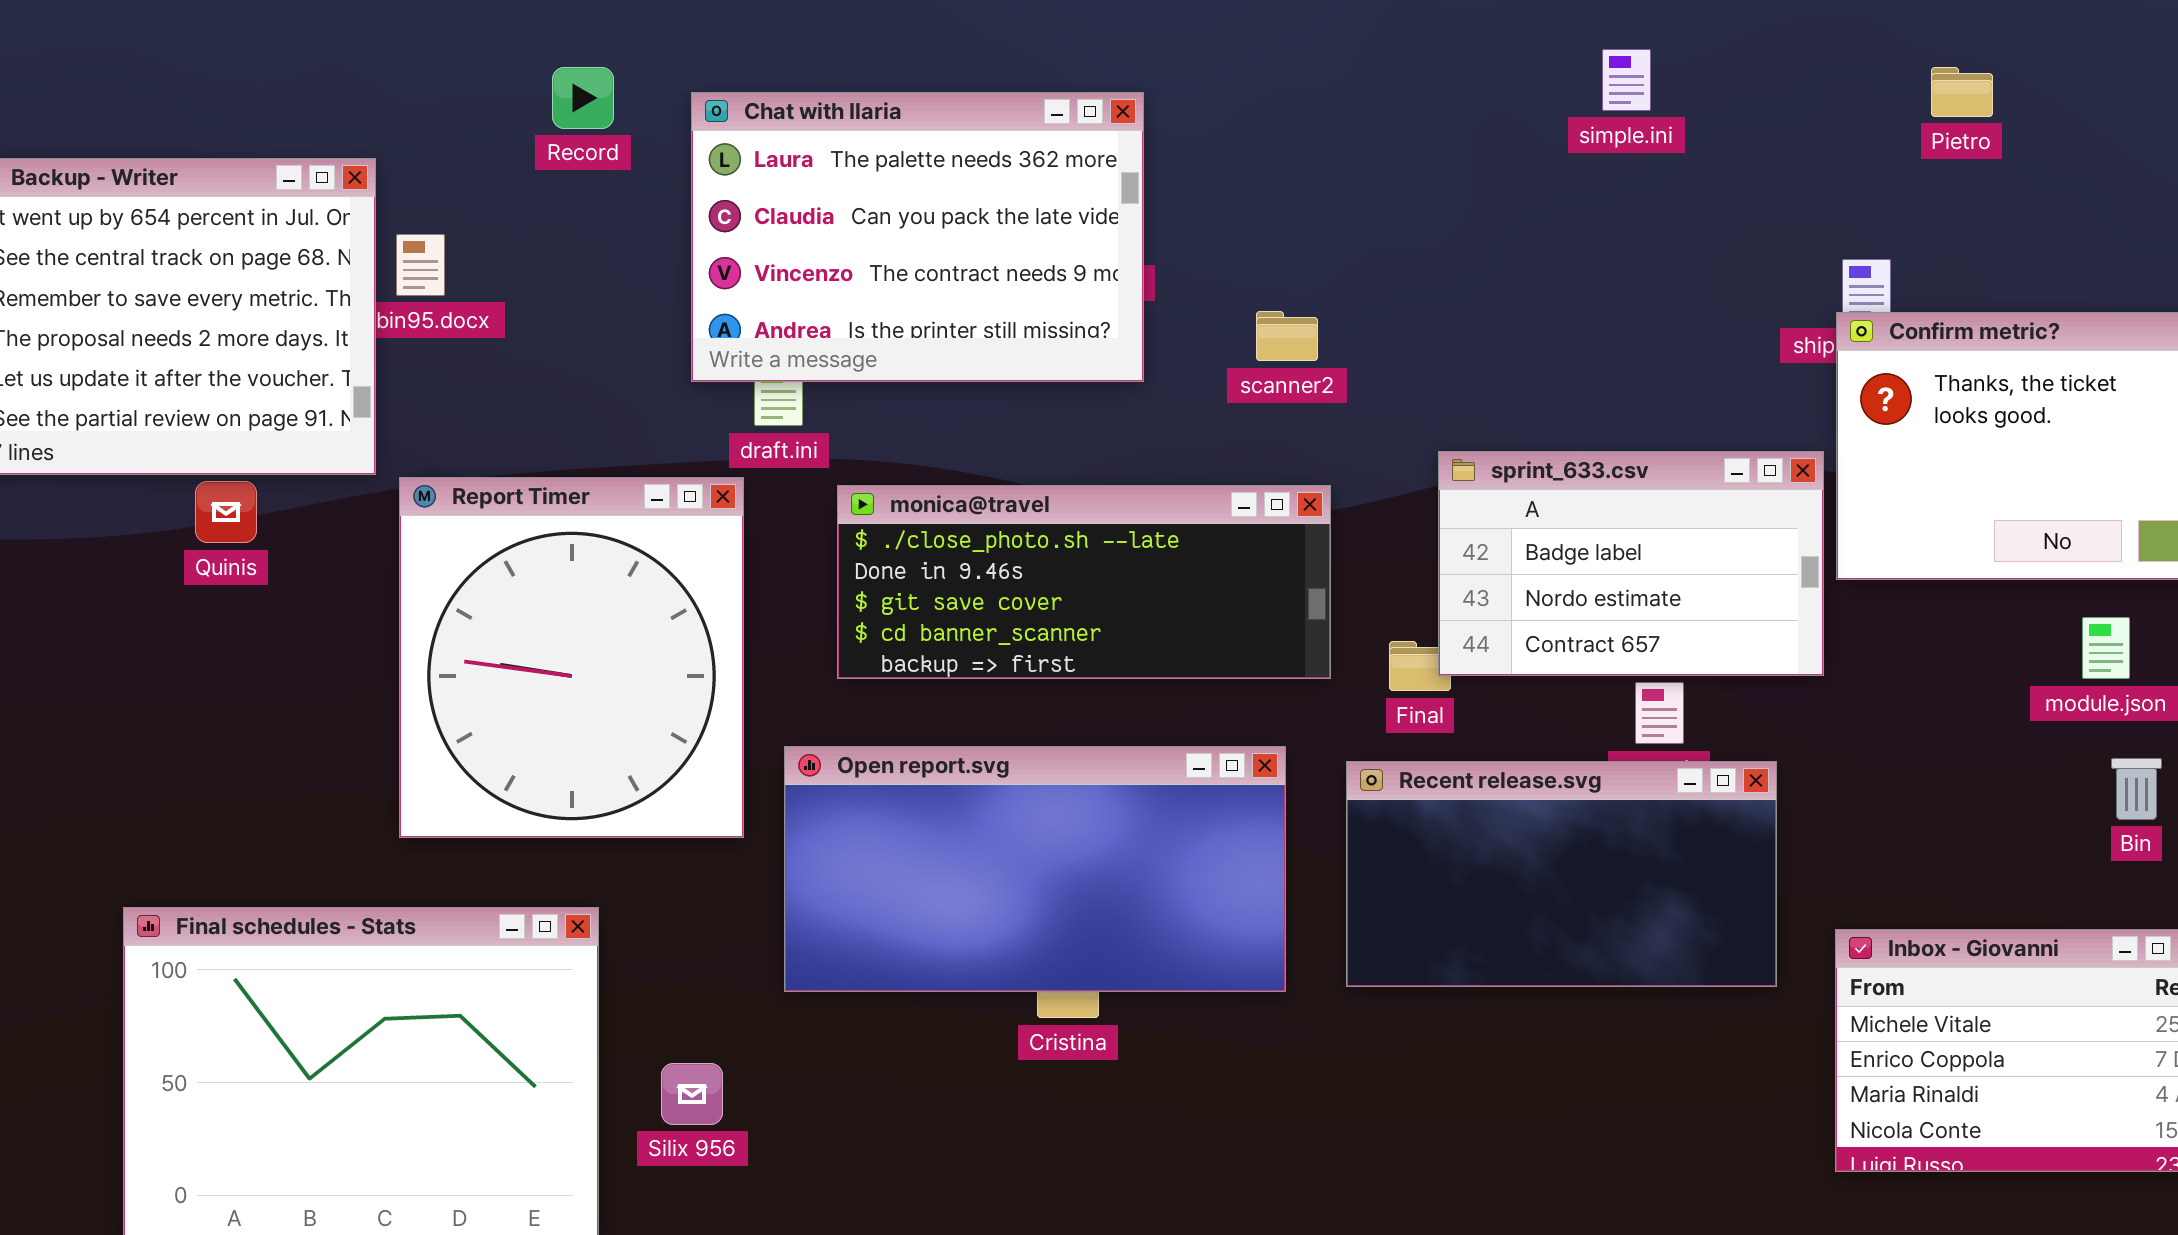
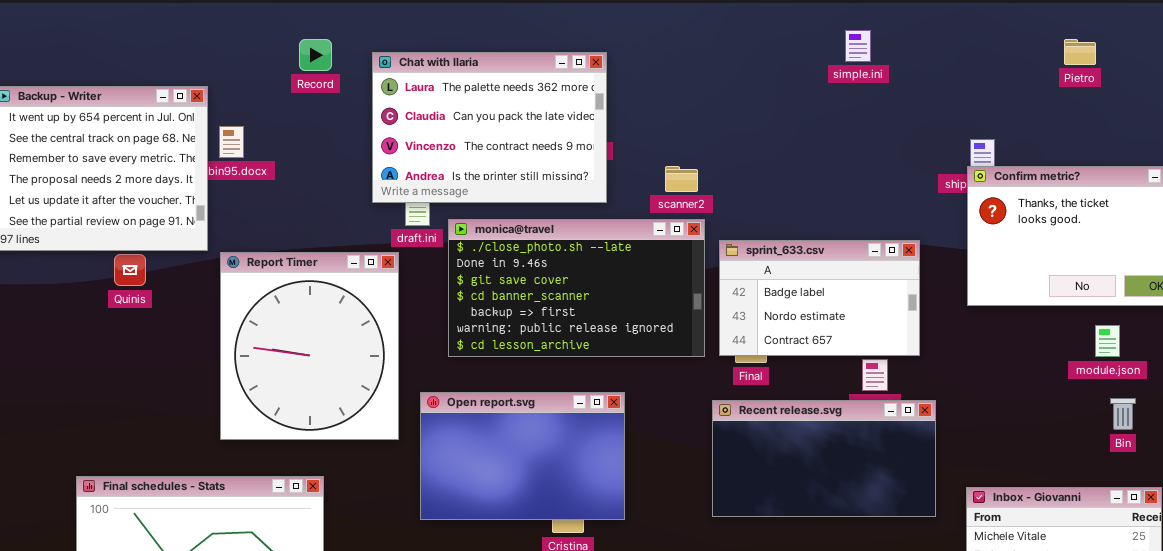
Pietro: [1931,67,1993,117] -> [1064,39,1096,65], moved
sprint_633.csv: [1438,451,1824,676] -> [719,240,920,356], moved
monica@travel: [837,485,1331,679] -> [448,219,705,357], resized
Open report.svg: [784,746,1286,992] -> [420,392,625,520], resized

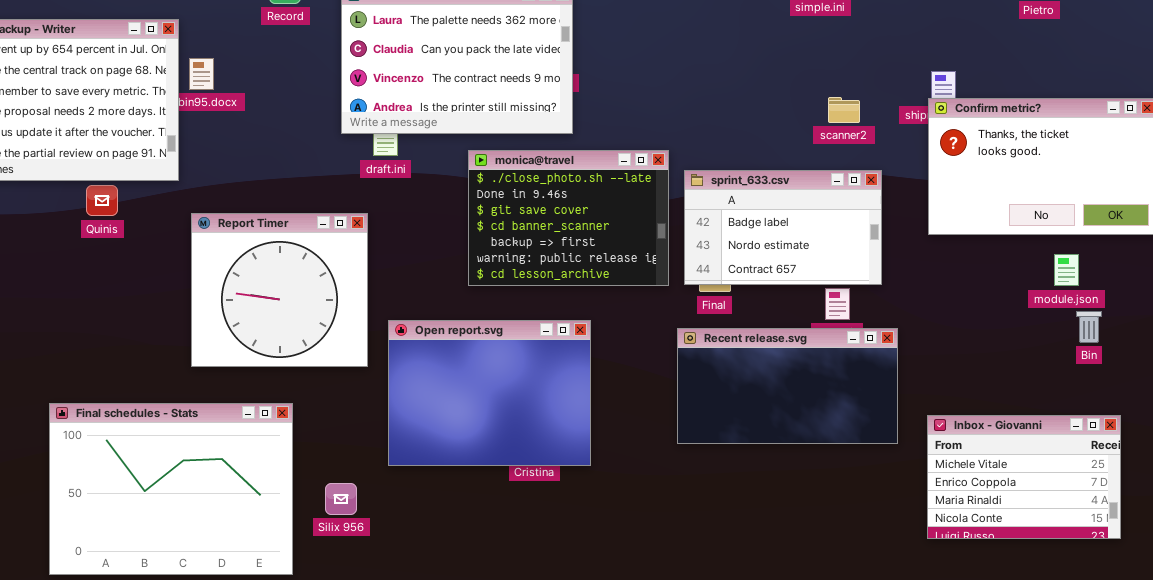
scanner2: [665,166,698,192] -> [828,97,860,123], moved
monica@travel: [448,219,705,357] -> [468,150,669,286], resized
Report Timer: [220,252,399,440] -> [191,213,368,367], resized
Open report.svg: [420,392,625,520] -> [388,320,591,466], resized
Bin: [1110,398,1136,430] -> [1076,311,1102,343], moved

